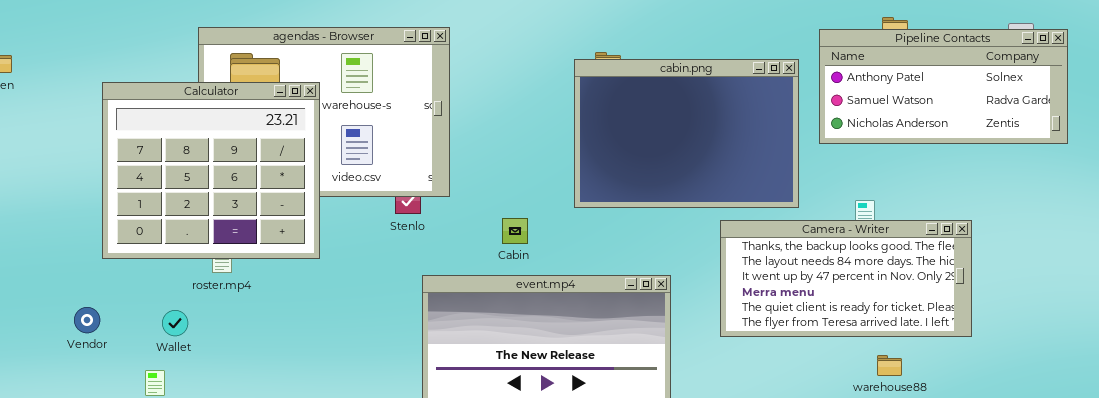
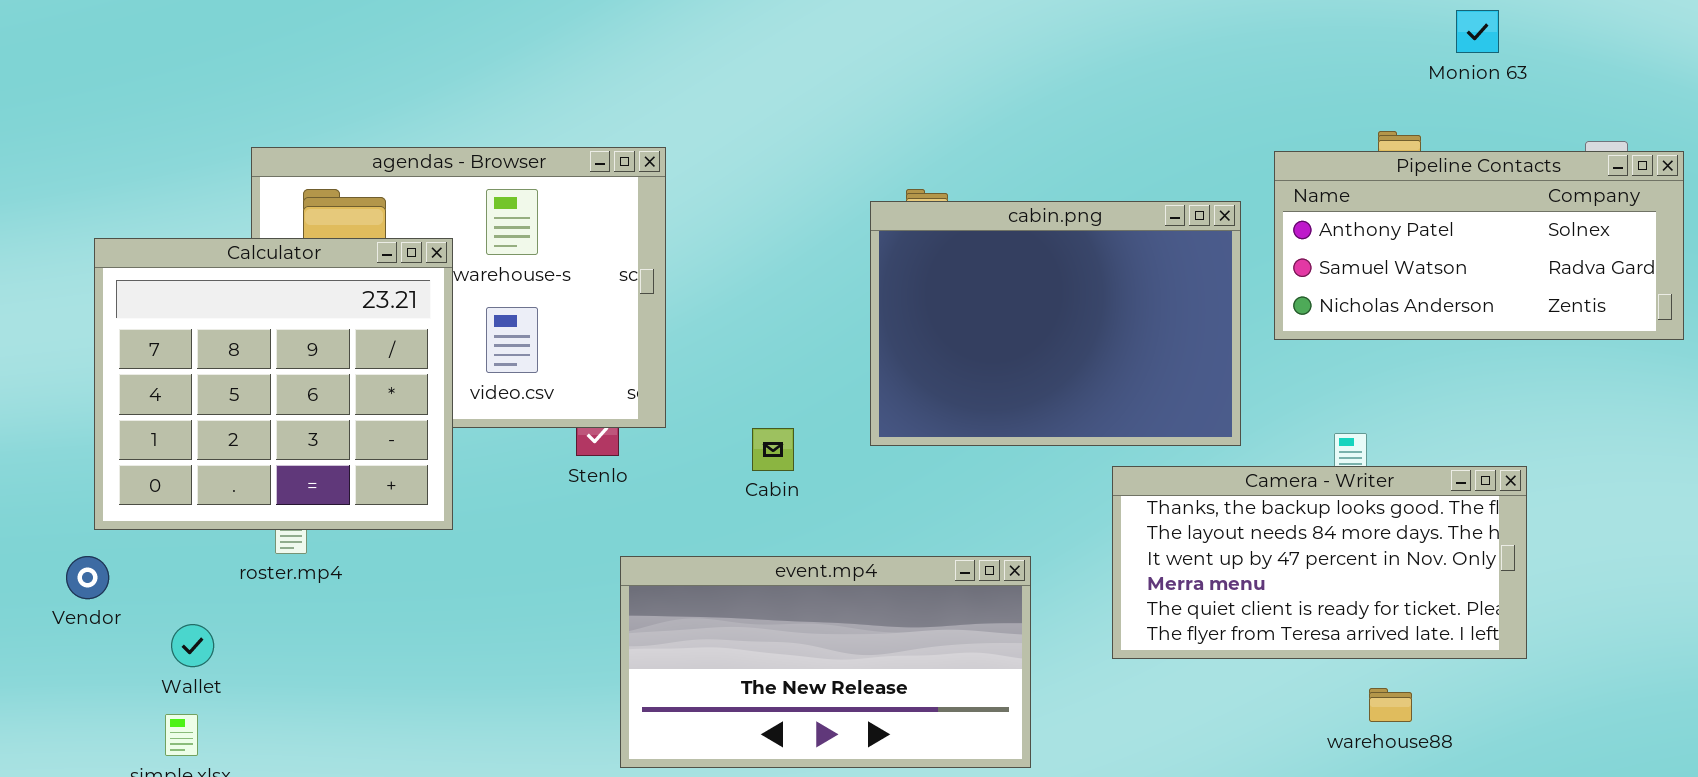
Cabin: [502,218,528,244] -> [752,428,794,471], moved
Vendor: [74,307,100,333] -> [66,556,109,599], moved
Wallet: [162,310,188,336] -> [171,624,214,667], moved

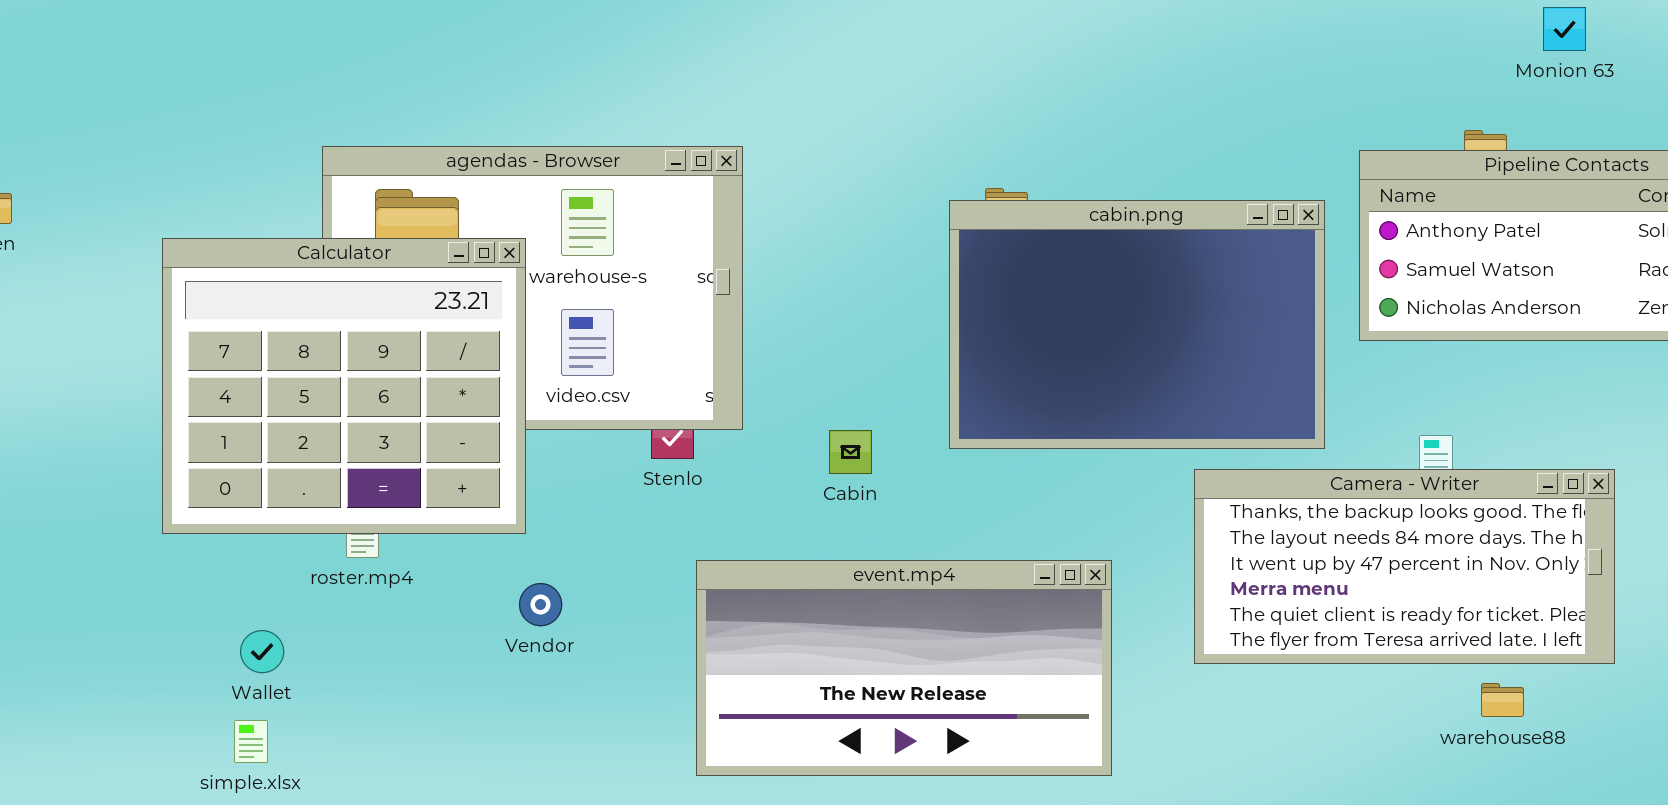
Vendor: [66,556,109,599] -> [519,583,562,626], moved
warehouse88: [1369,688,1412,722] -> [1481,683,1524,717], moved

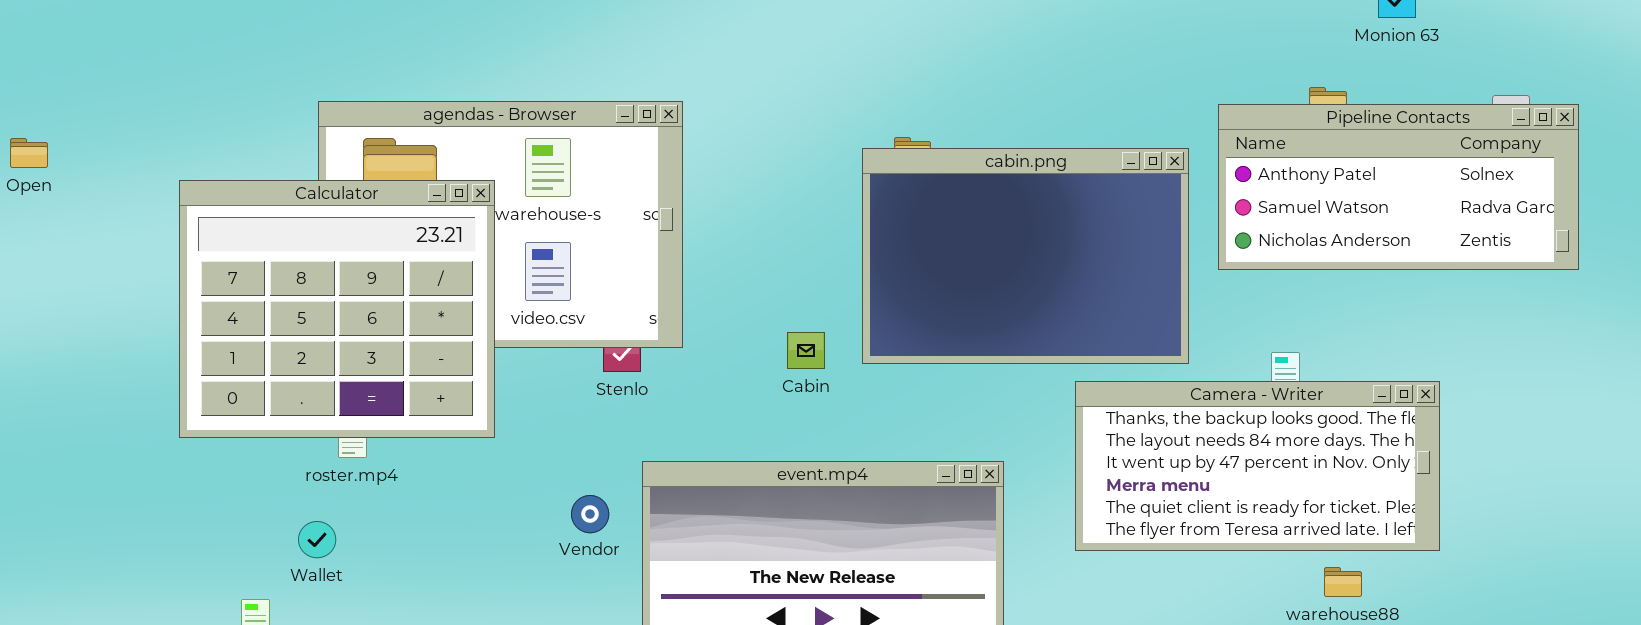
Cabin: [829,430,872,474] -> [787,332,825,369], moved
Vendor: [519,583,562,626] -> [571,495,609,533], moved
Wallet: [240,630,284,673] -> [298,521,336,558], moved

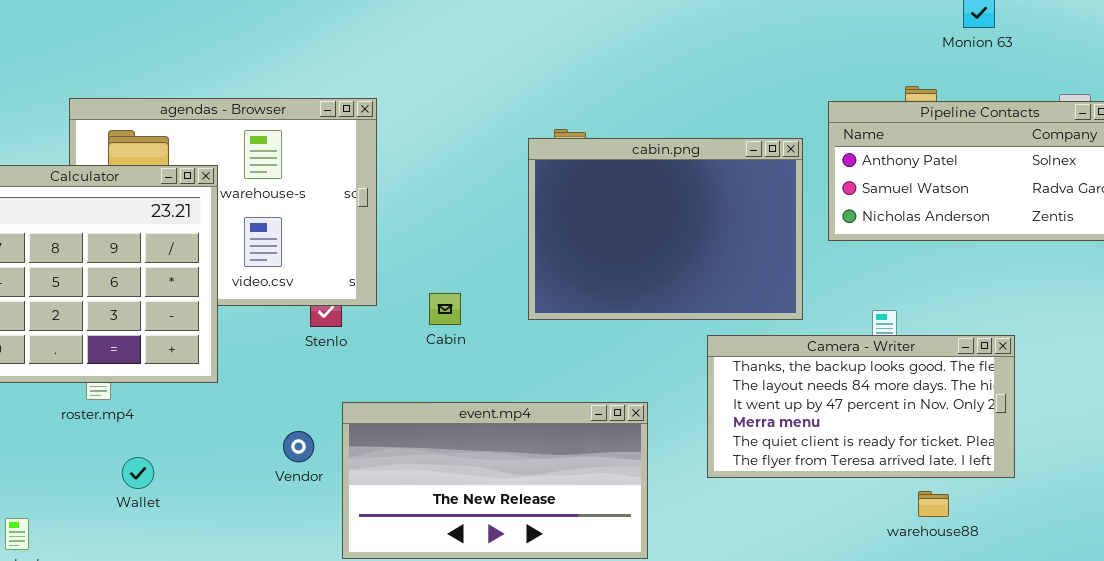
Cabin: [787,332,825,369] -> [429,293,461,325], moved
Wallet: [298,521,336,558] -> [122,457,154,489], moved

